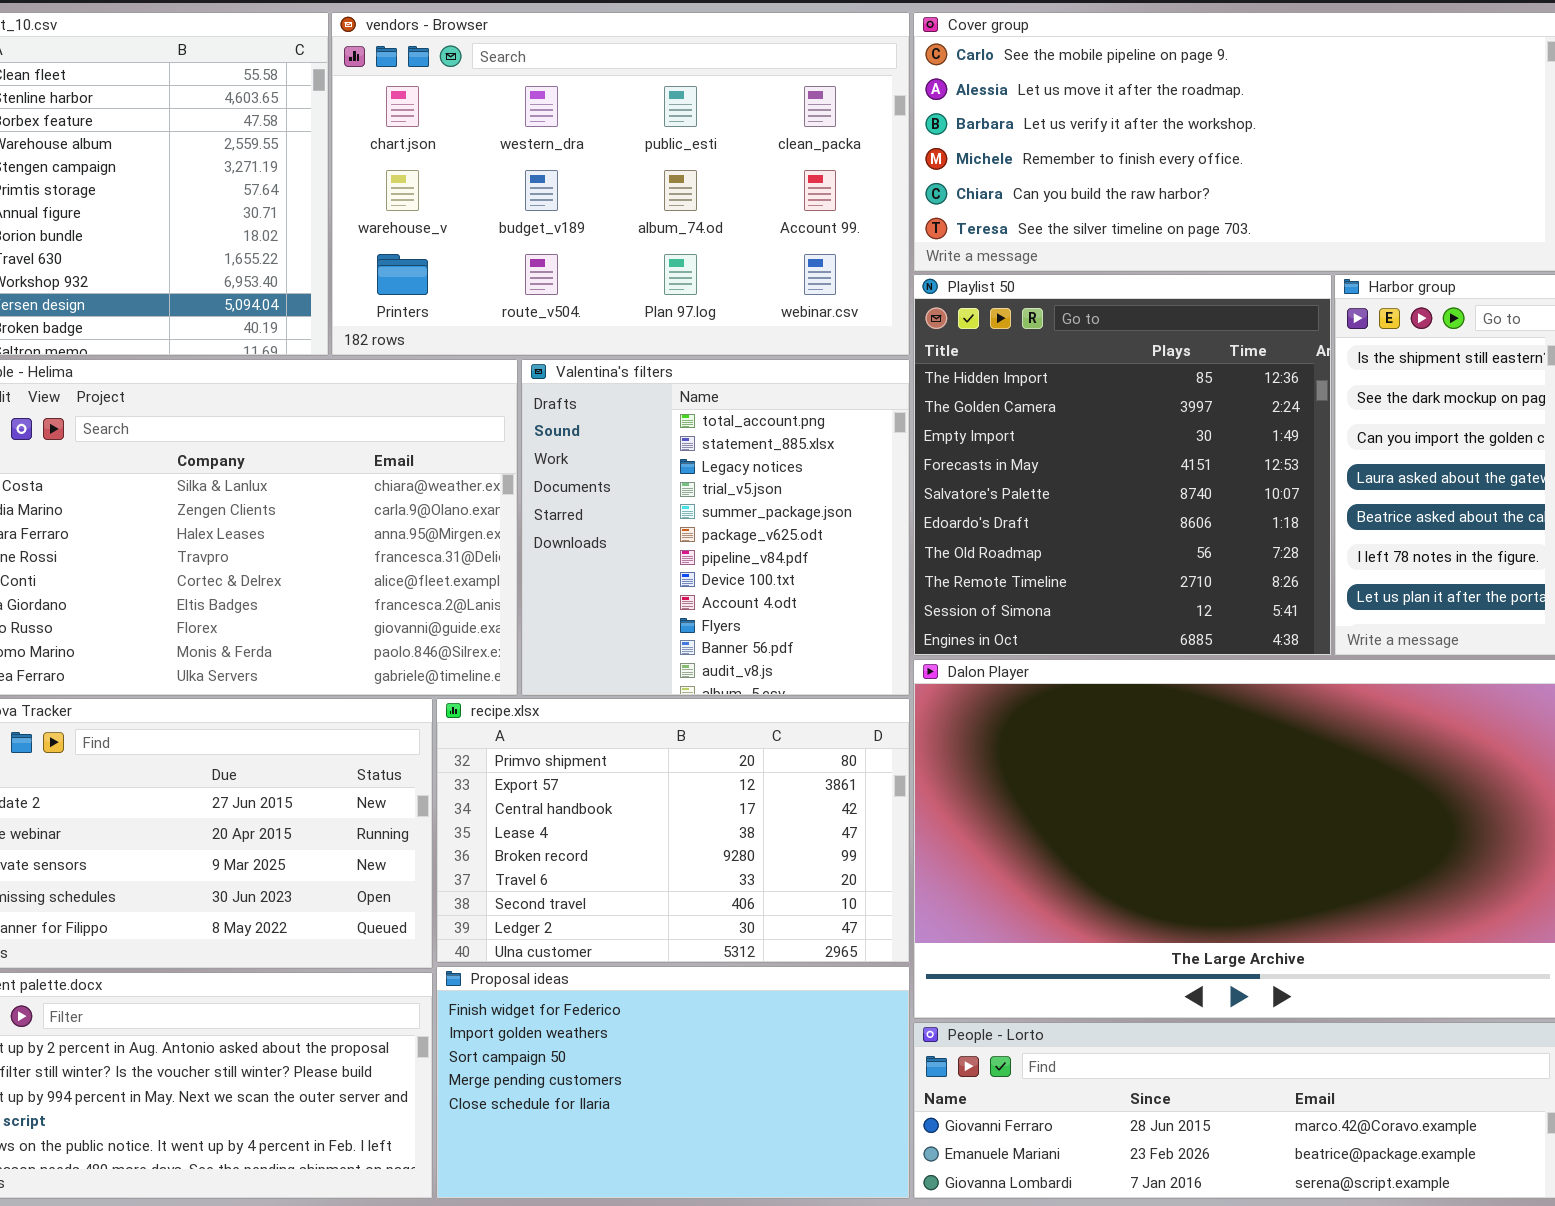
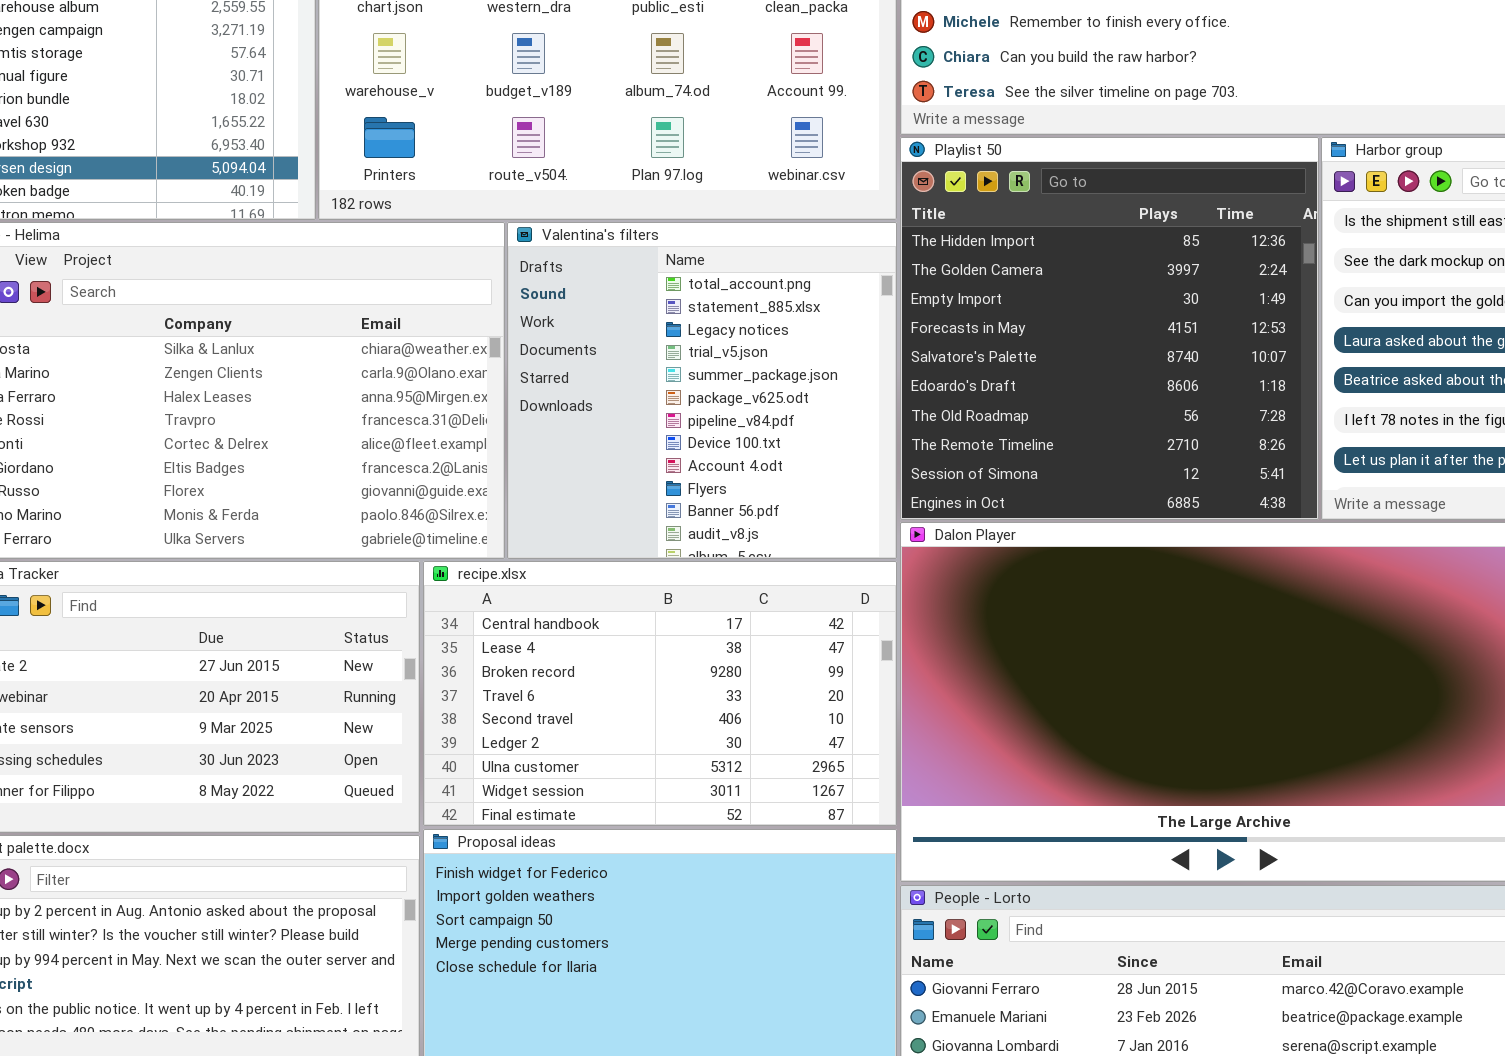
recipe.xlsx: [436,698,910,963] -> [423,561,897,826], scrolled down 2 rows

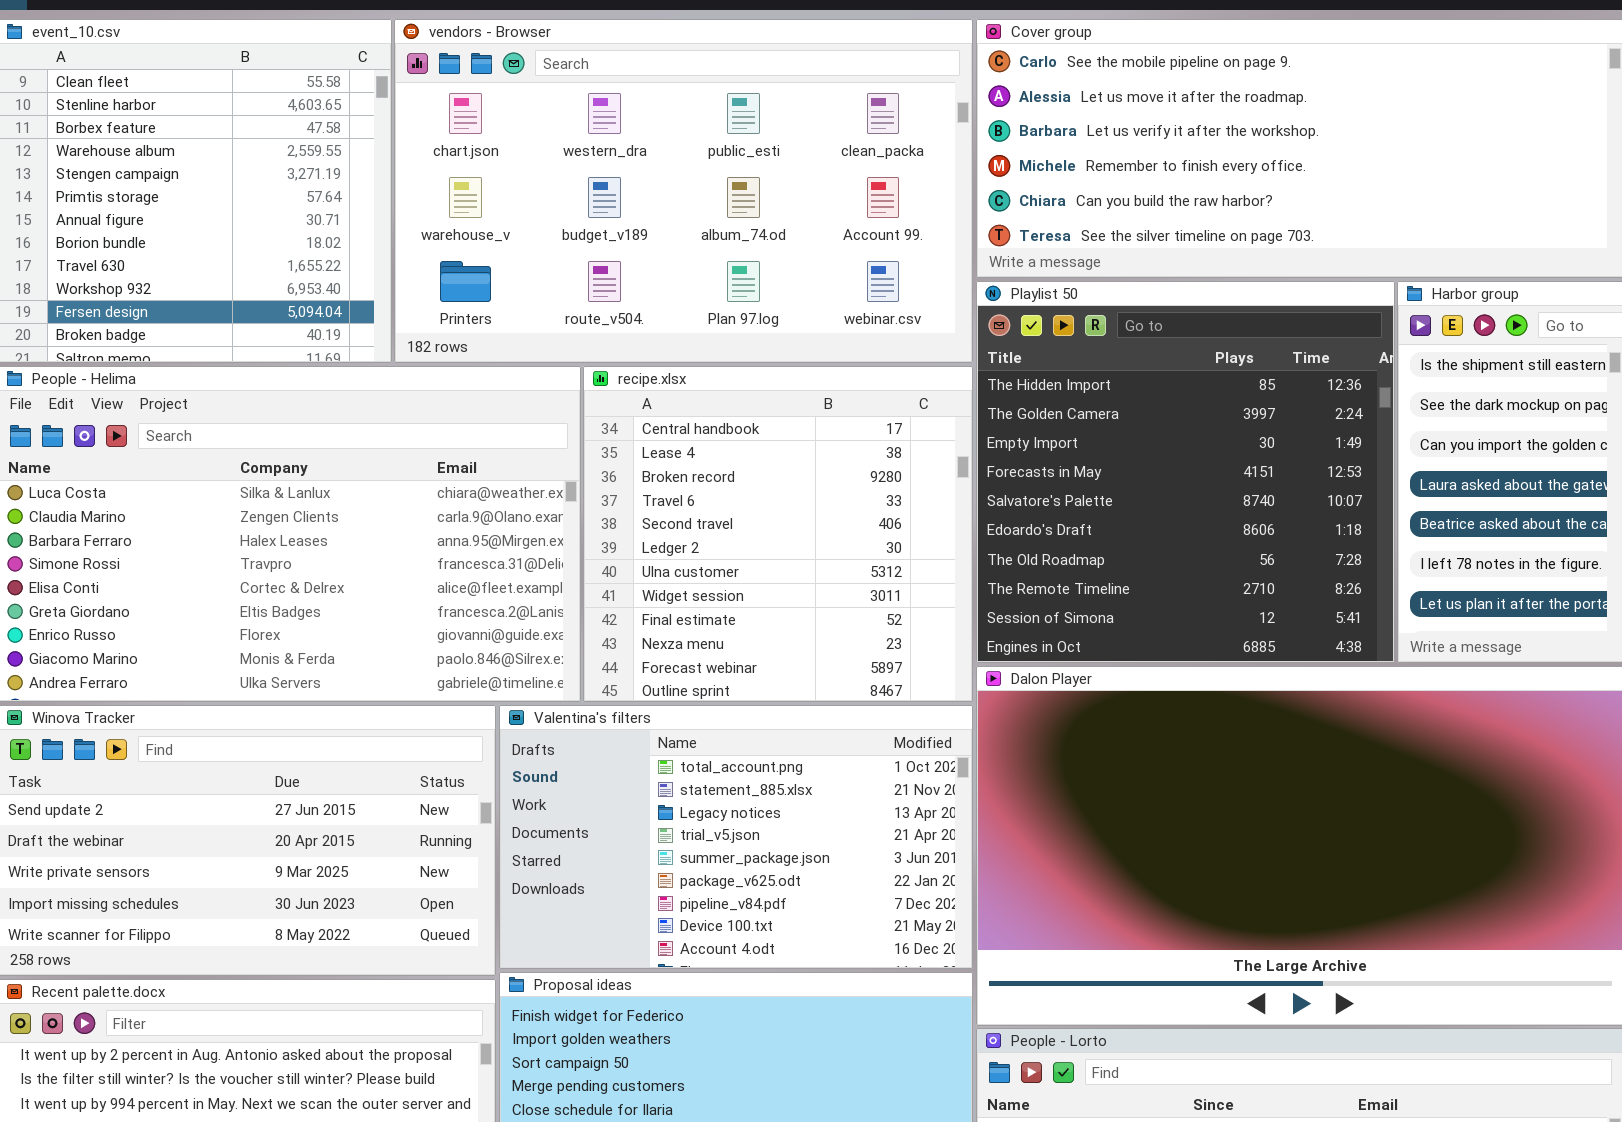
Valentina's filters: [507,222,897,559] -> [499,705,973,969], moved, resized
recipe.xlsx: [423,561,897,826] -> [583,366,973,702], moved, resized

